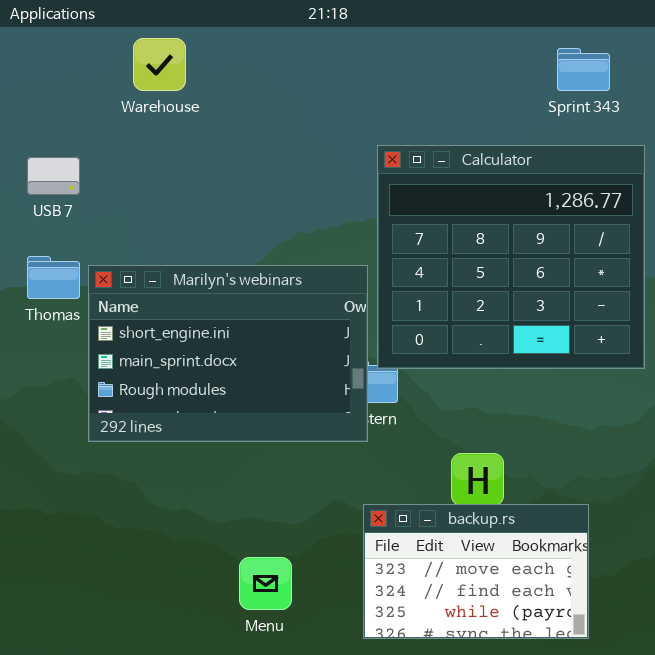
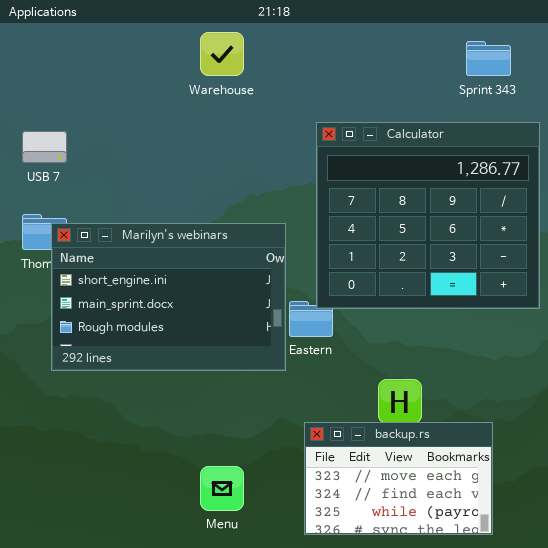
Warehouse: [133,38,186,91] -> [200,32,244,76], moved
Marilyn's webinars: [88,265,368,442] -> [51,223,286,371], moved

